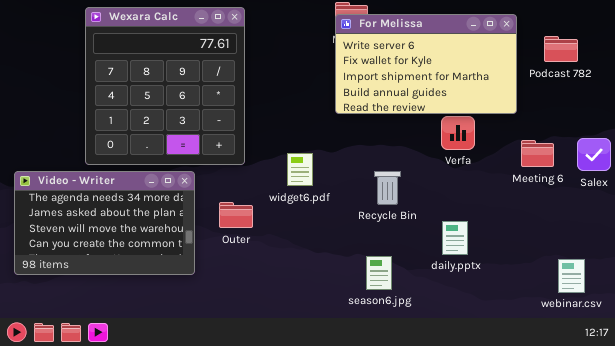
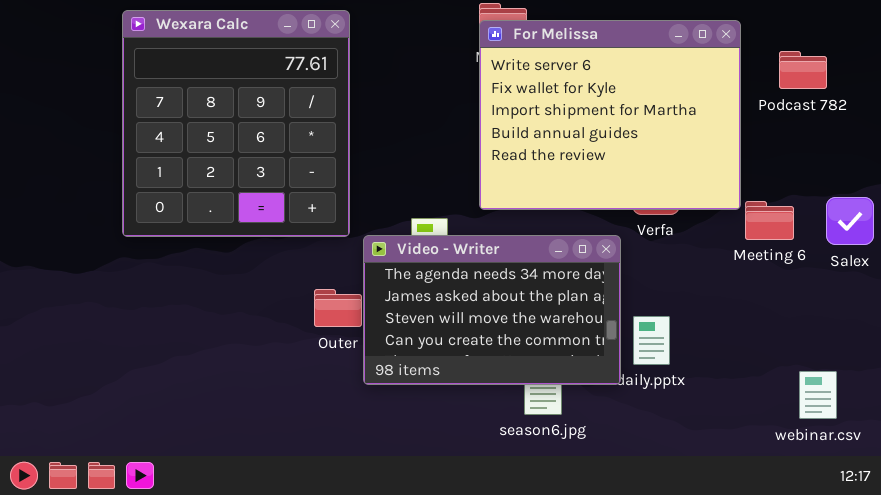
For Melissa: [335,14,517,114] -> [479,20,741,210], resized
Video - Writer: [14,171,195,275] -> [363,235,621,385], moved

